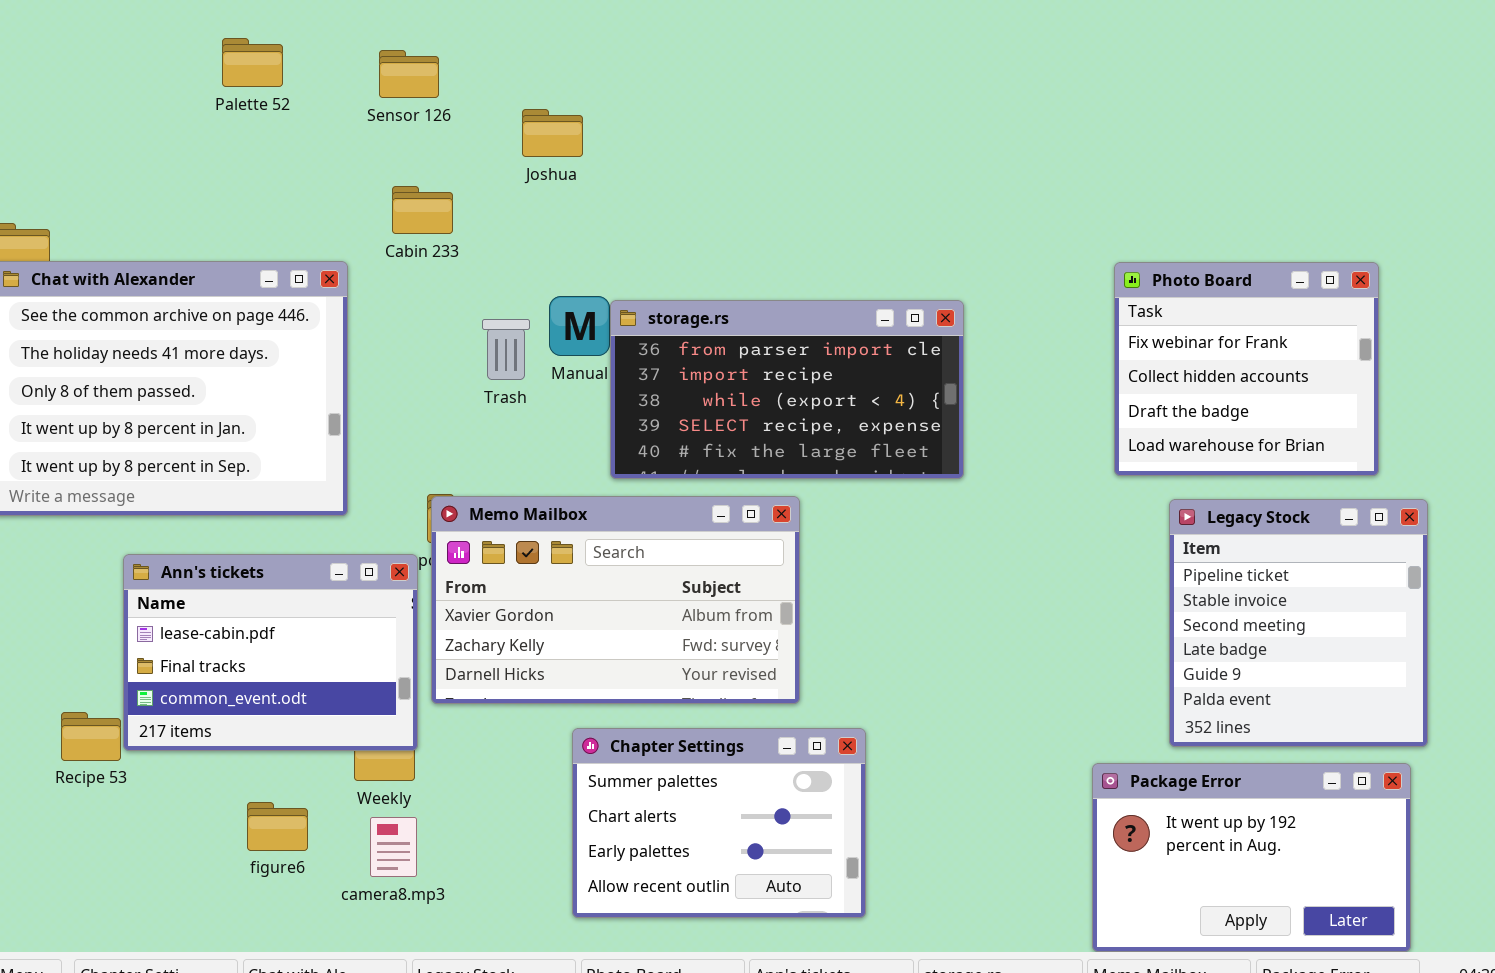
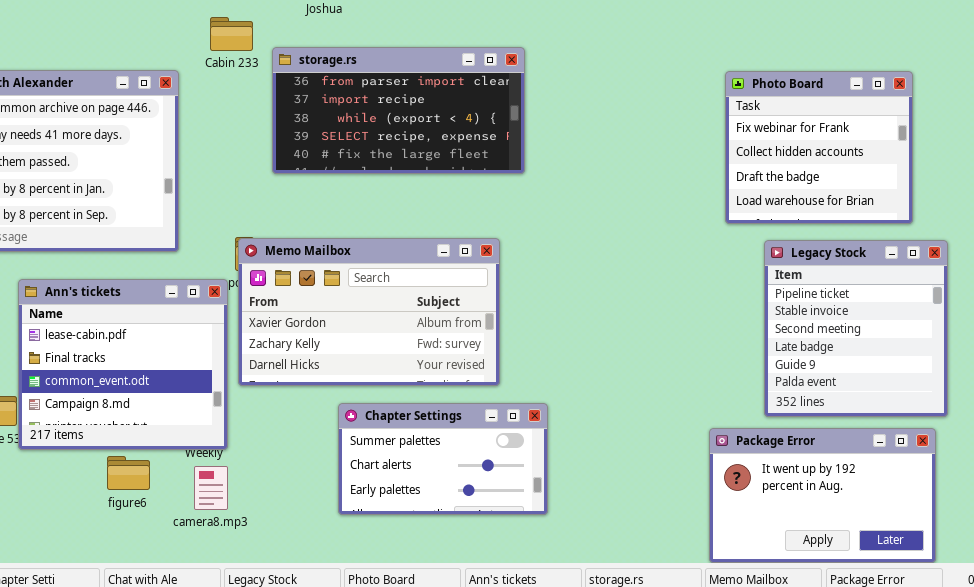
storage.rs: [610,300,964,479] -> [272,47,525,174], moved
Ann's tickets: [123,554,418,751] -> [18,279,228,450], resized
Chapter Settings: [572,728,866,918] -> [338,403,548,515], resized

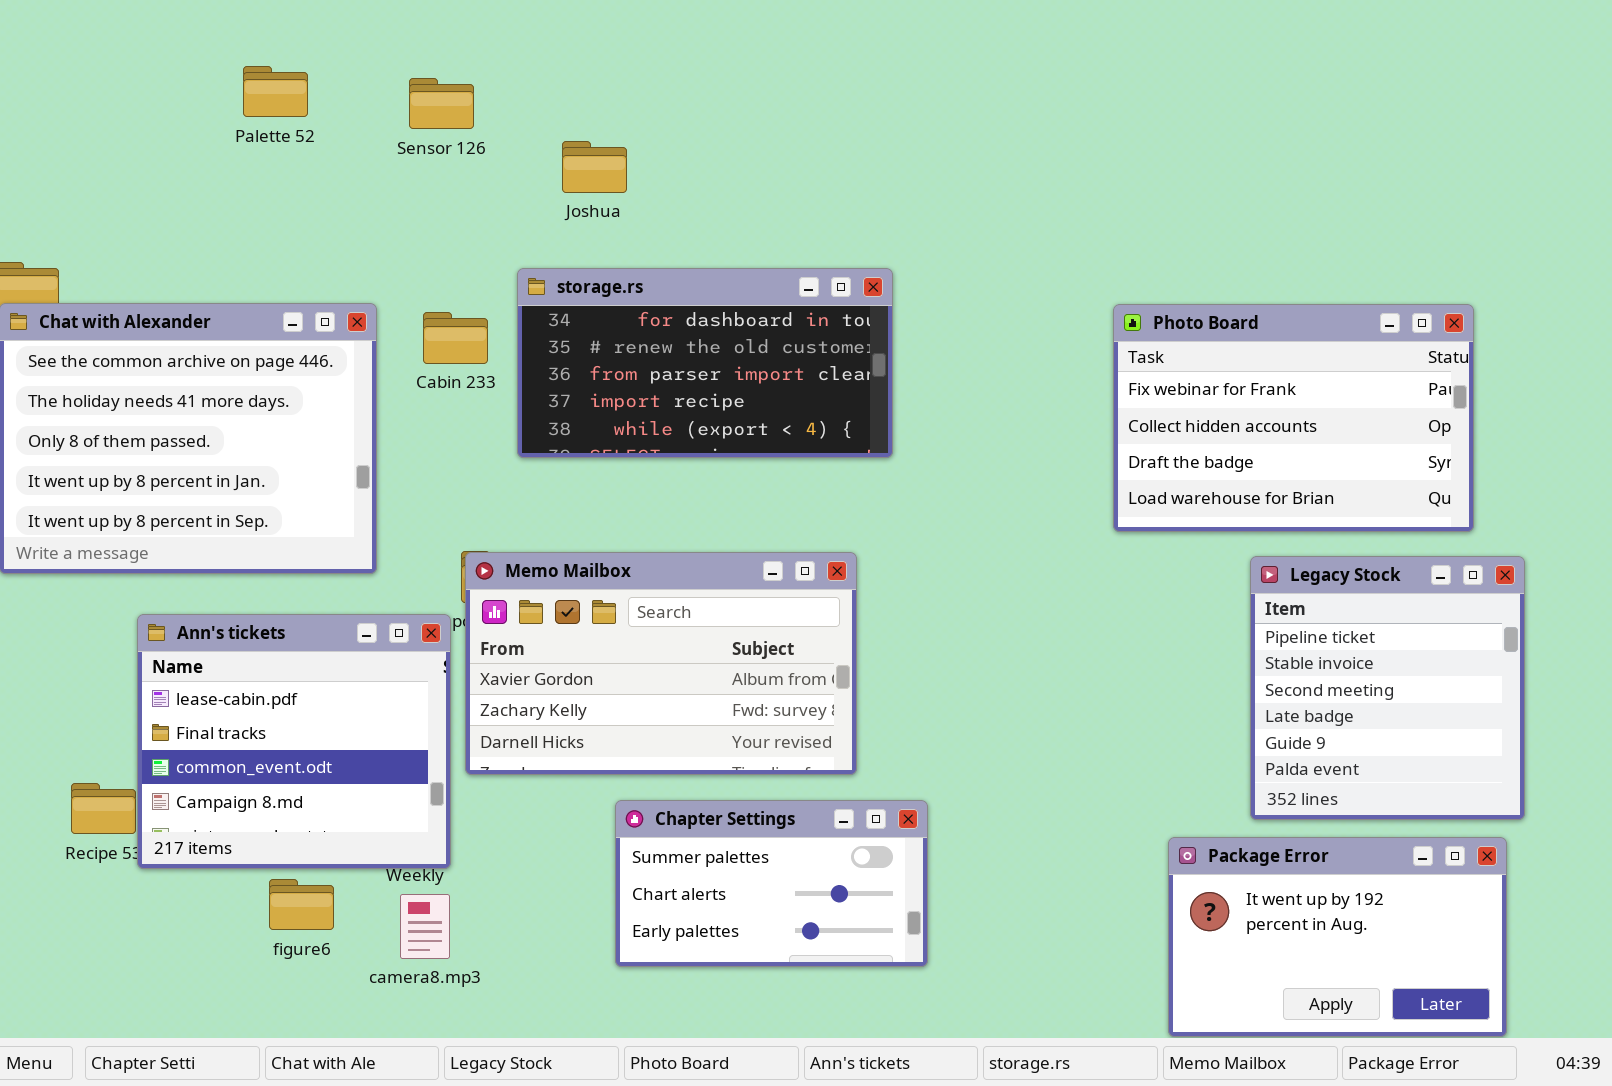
Cabin 233: [210,17,253,51] -> [423,312,488,364], moved
storage.rs: [272,47,525,174] -> [517,268,893,458], scrolled up 2 rows
Photo Board: [725,71,913,224] -> [1113,304,1474,532], resized

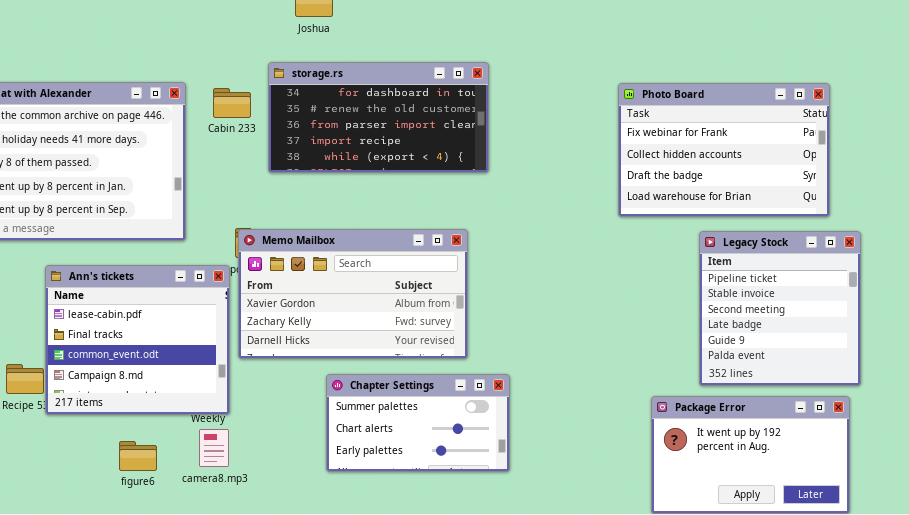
figure6: [269,879,334,930] -> [119,441,157,471], moved

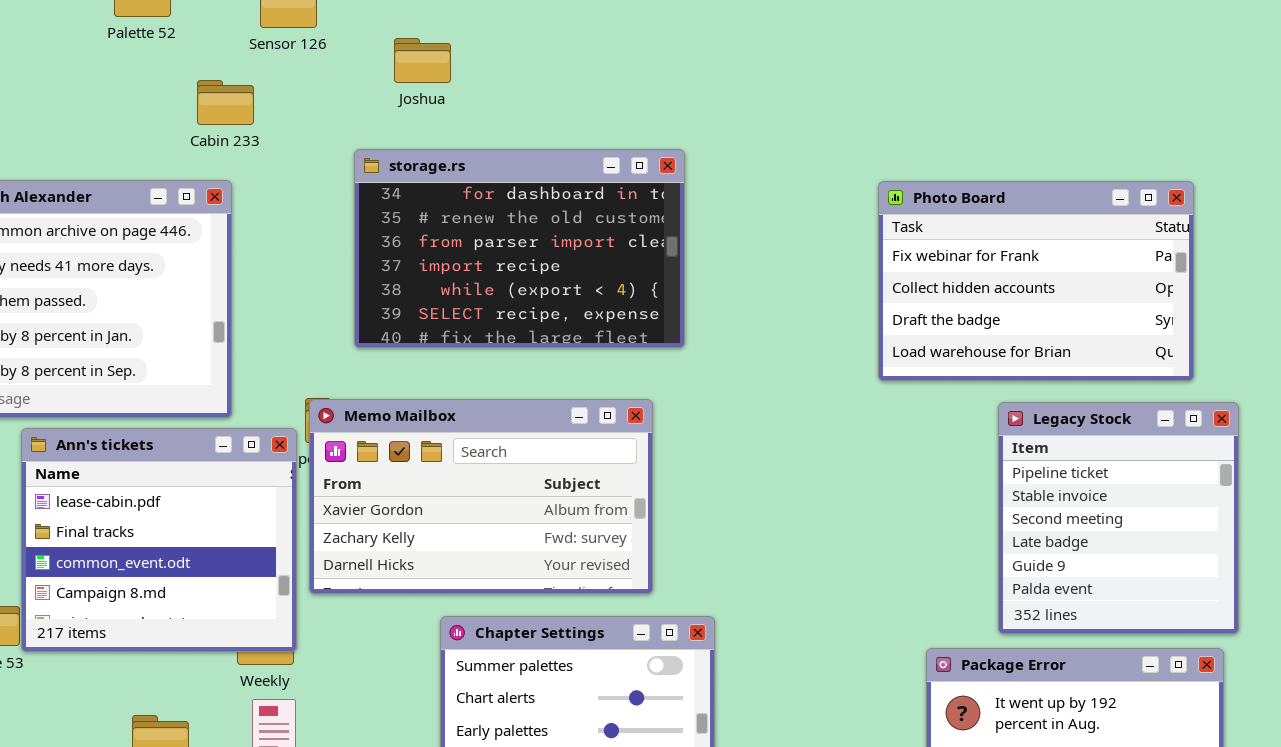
storage.rs: [268,62,489,173] -> [354,149,685,348], resized
Cabin 233: [213,88,251,118] -> [197,80,254,125], moved
Ann's tickets: [45,265,230,415] -> [21,428,297,652], moved

